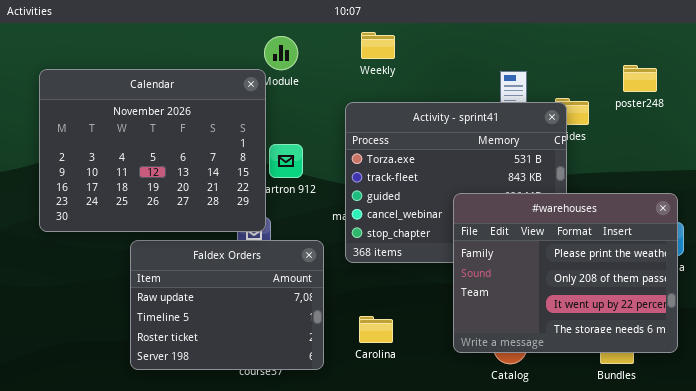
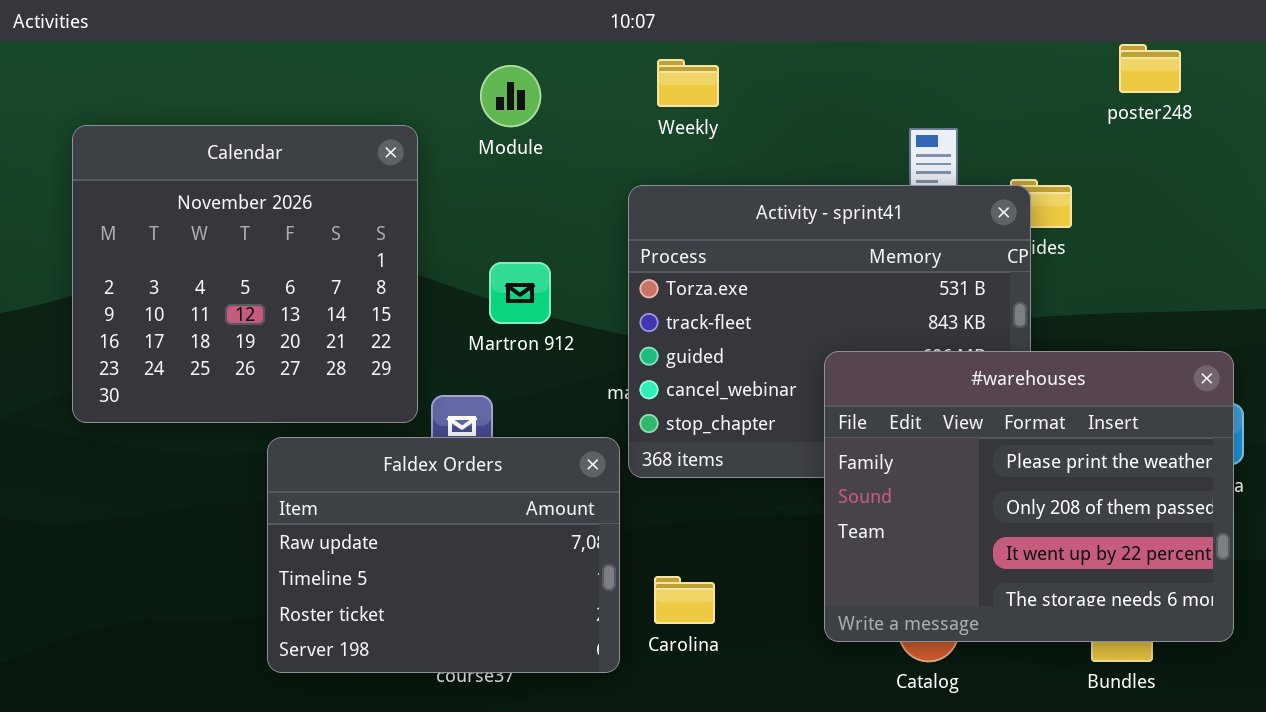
poster248: [623,65,657,92] -> [1119,44,1181,93], moved
Calendar: [39,69,266,232] -> [72,125,418,423], resized
Faldex Orders: [130,240,324,370] -> [267,437,620,673], moved

